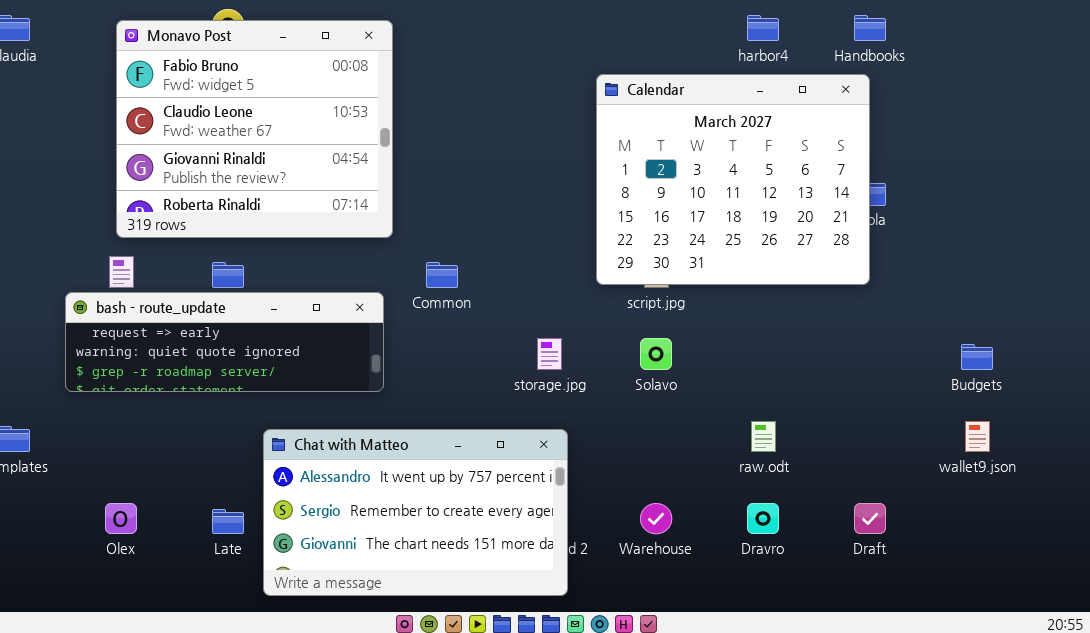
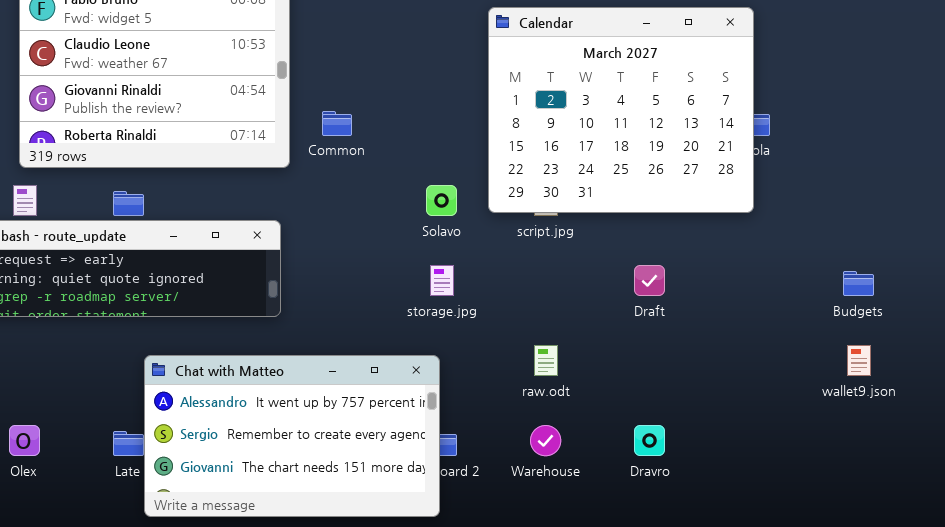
Common: [426,262,458,288] -> [322,111,352,136], moved
Solavo: [640,338,672,370] -> [426,185,457,216], moved
raw.odt: [751,421,776,452] -> [534,345,558,376], moved
Chat with Matteo: [263,429,568,596] -> [144,355,440,517], moved
Draft: [854,503,886,534] -> [634,265,665,296], moved

